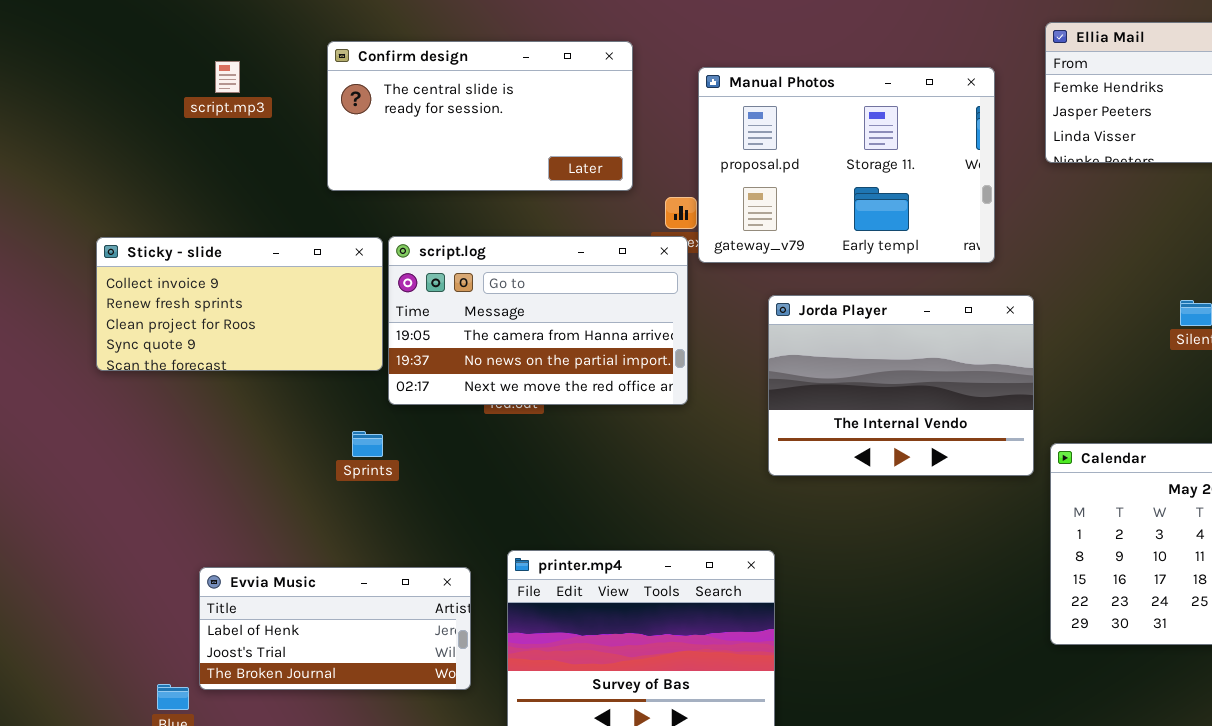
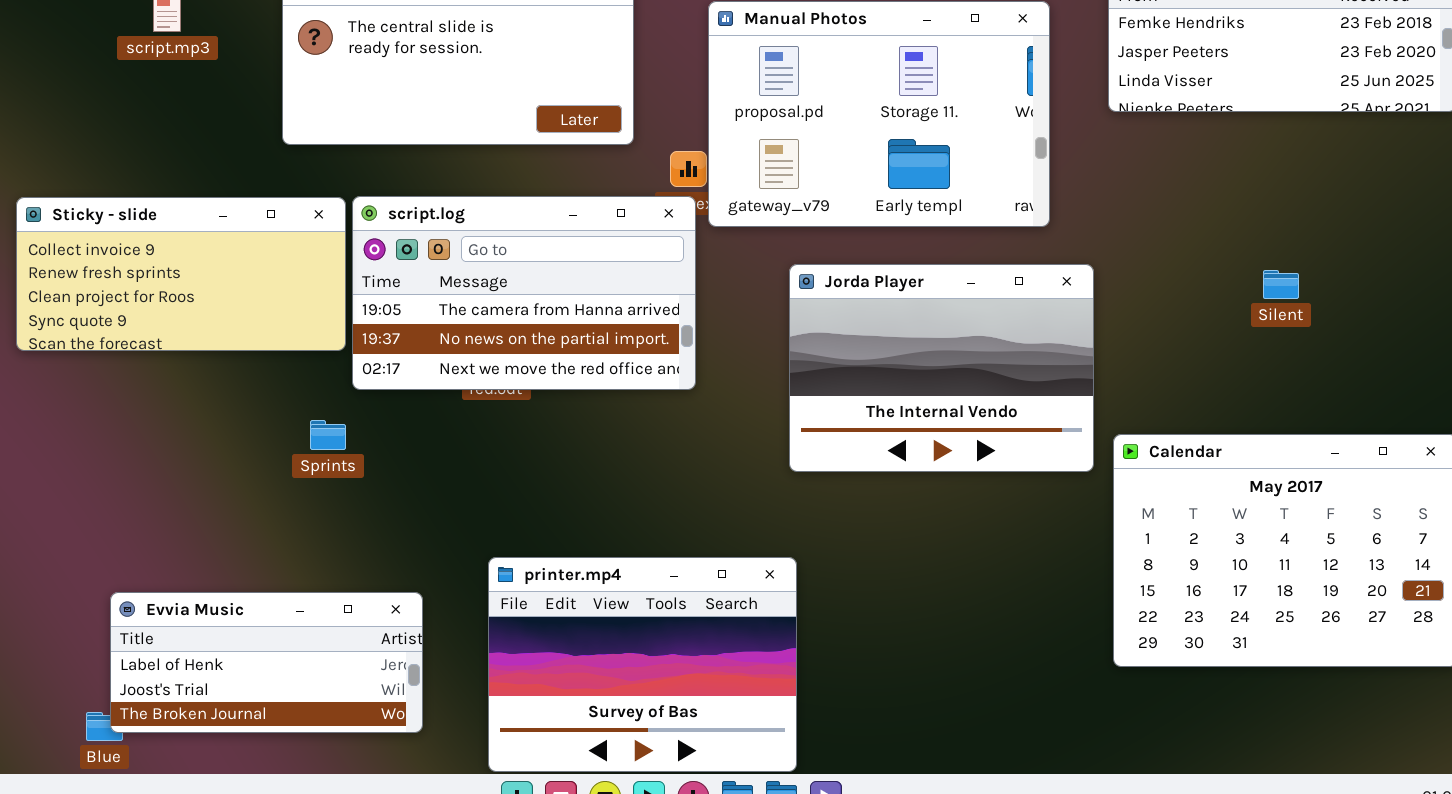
Evvia Music: [199,567,471,690] -> [110,592,423,733], moved

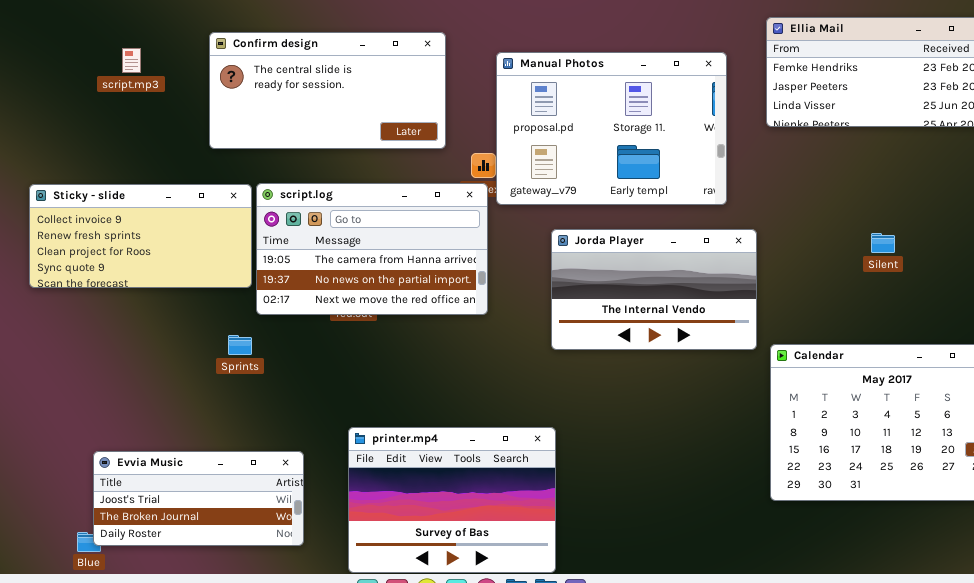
Jorda Player: [789,264,1094,472] -> [551,229,757,350], resized
Evvia Music: [110,592,423,733] -> [93,451,304,546], scrolled down 1 row

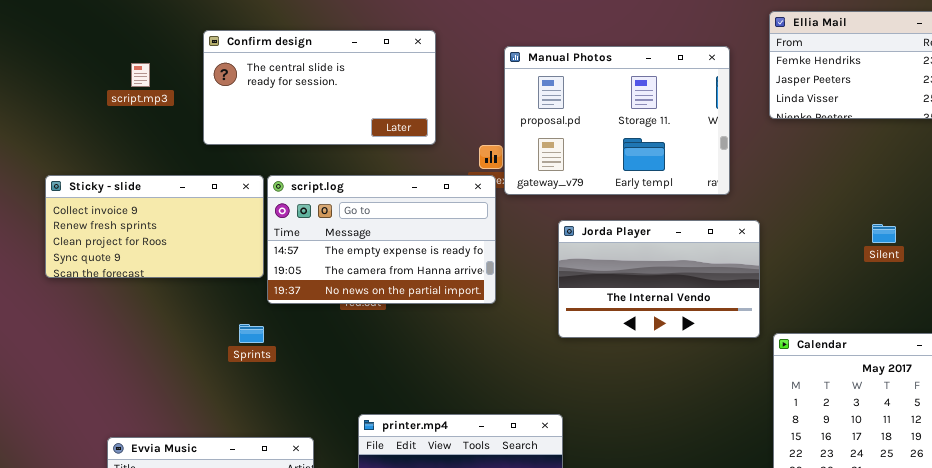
Confirm design: [209,32,446,149] -> [203,30,436,145], moved
script.mp3: [122,48,141,73] -> [131,63,150,87], moved
script.log: [256,183,488,315] -> [267,175,496,304], scrolled up 1 row

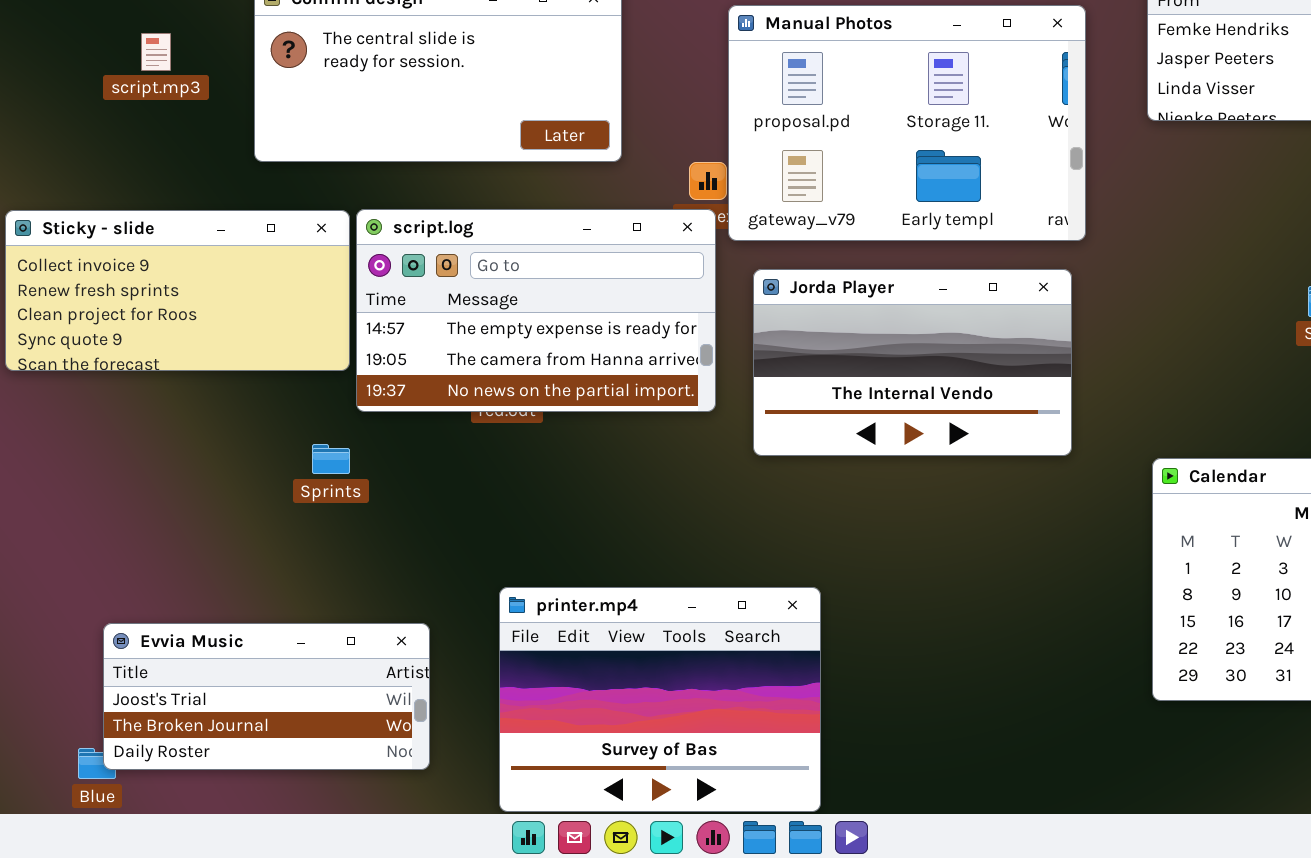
Jorda Player: [558,220,760,338] -> [753,269,1072,456], moved

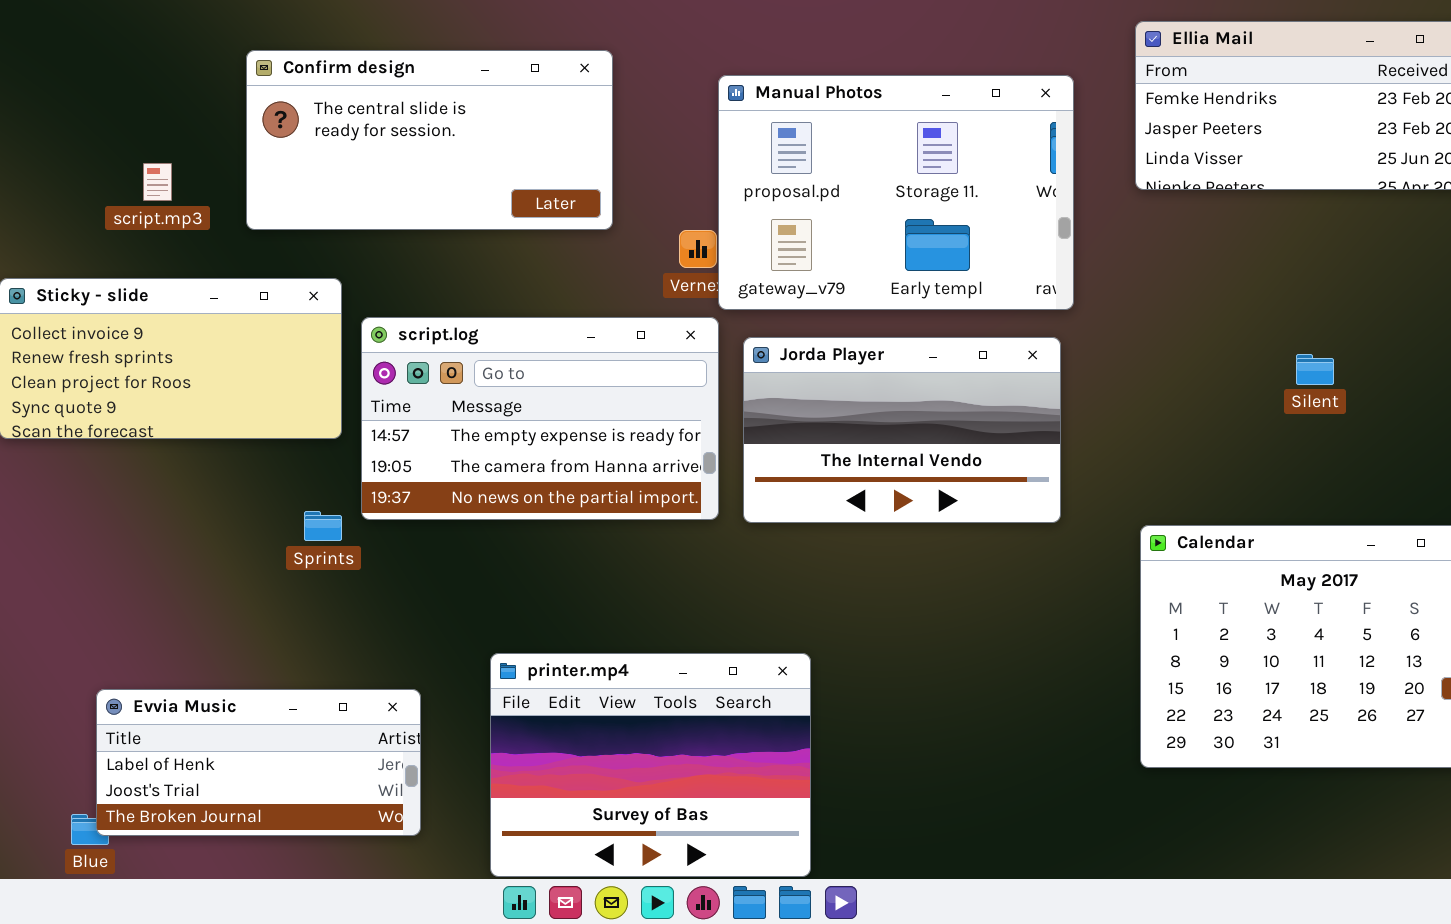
script.mp3: [141,33,171,71] -> [143,163,172,201], moved
script.log: [356,209,716,412] -> [361,317,719,520], moved
Evvia Music: [103,623,430,770] -> [96,689,421,836], scrolled up 1 row

